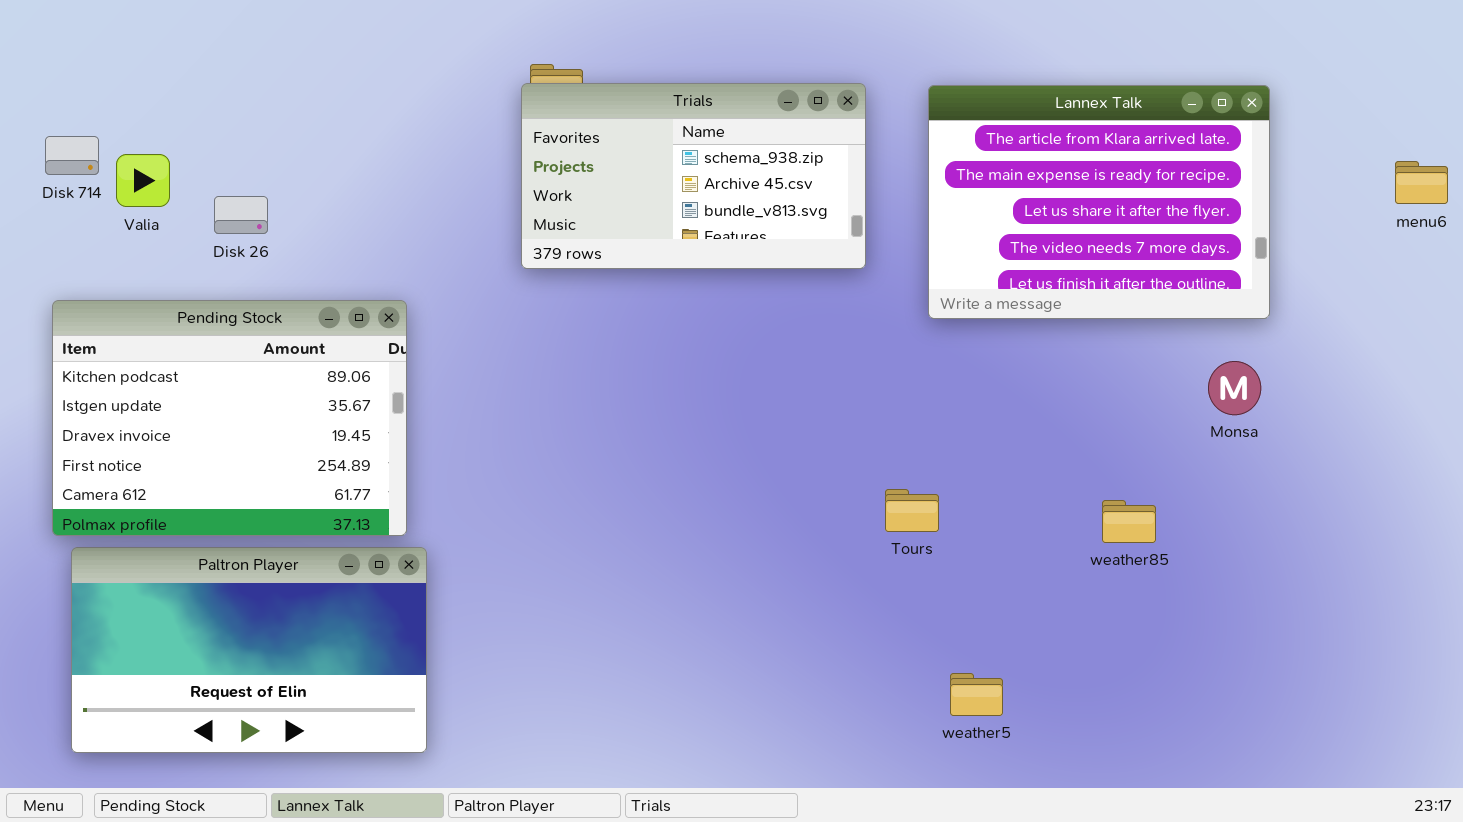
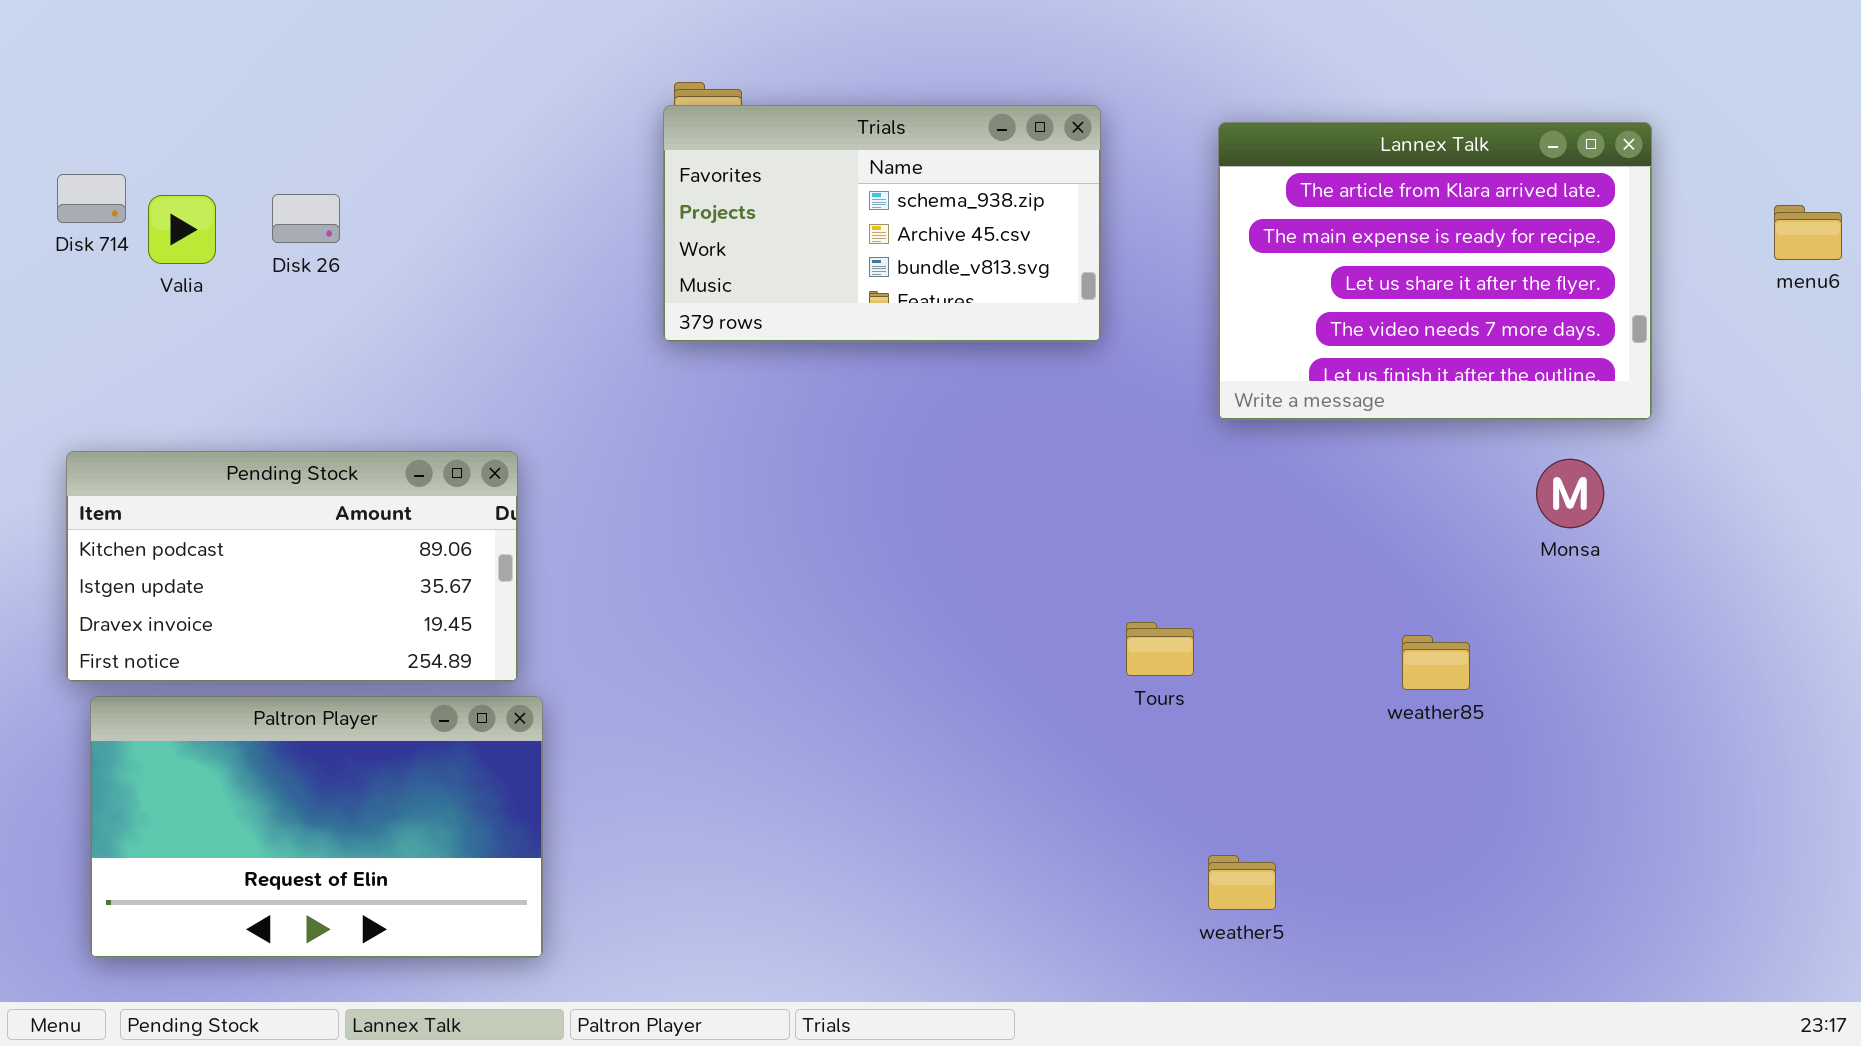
Lannex Talk: [928,85,1270,319] -> [1218,122,1652,420], moved
Disk 26: [214,196,268,234] -> [272,194,340,243], moved
Pending Stock: [52,300,407,536] -> [66,451,518,682], resized

